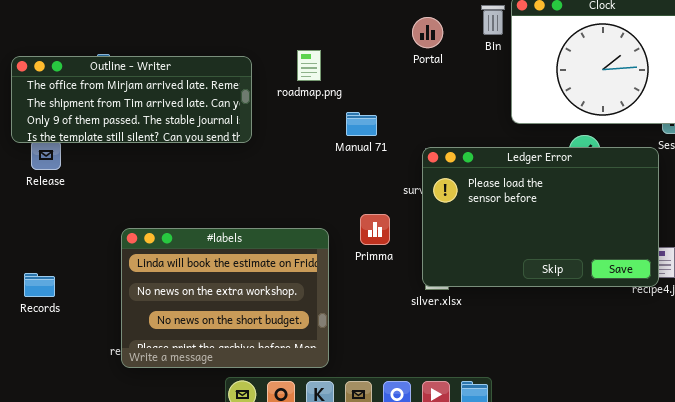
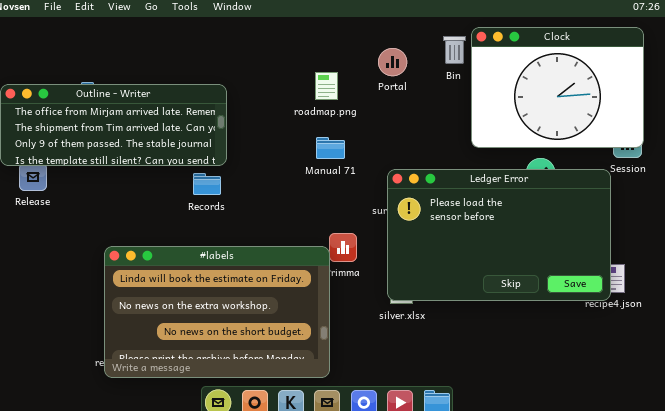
roadmap.png: [297,50,321,81] -> [315,72,338,100], moved
#labels: [121,228,329,368] -> [104,246,330,378], resized
Records: [24,273,55,297] -> [193,173,221,195], moved

